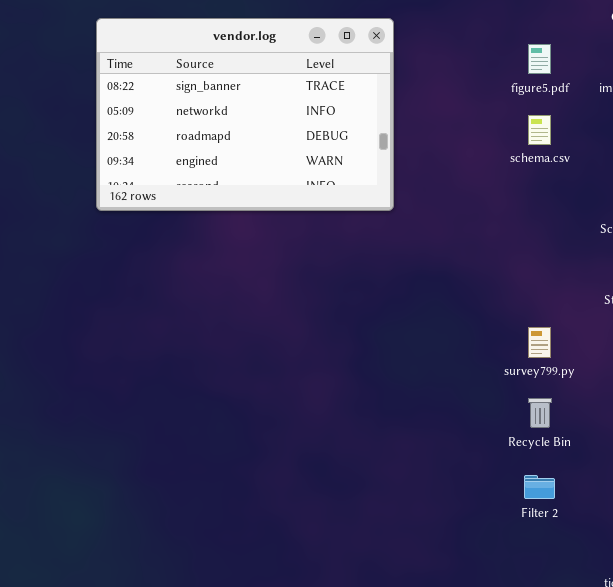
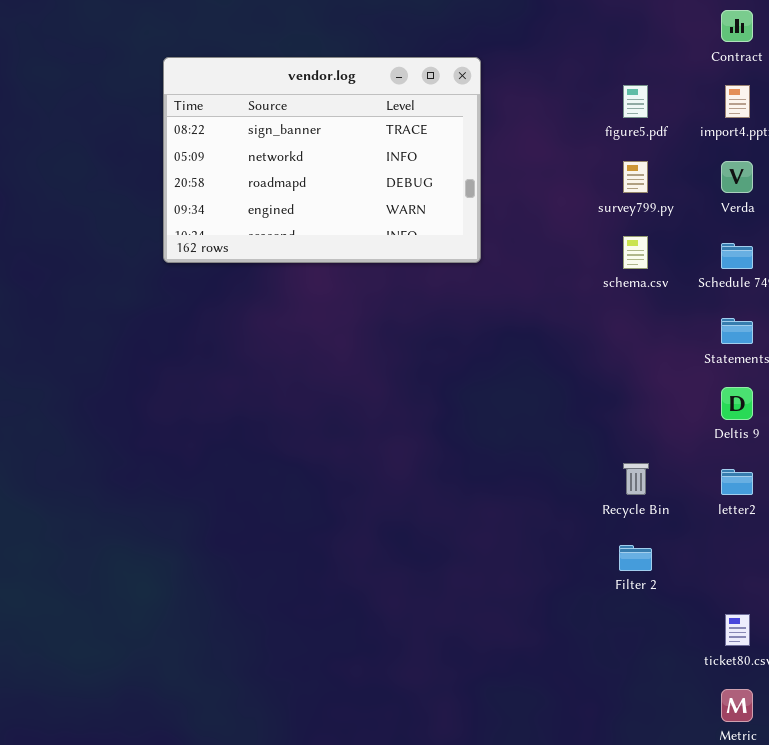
schema.csv: [528,115,551,145] -> [623,236,648,269], moved
survey799.py: [528,327,551,358] -> [623,161,648,193], moved

